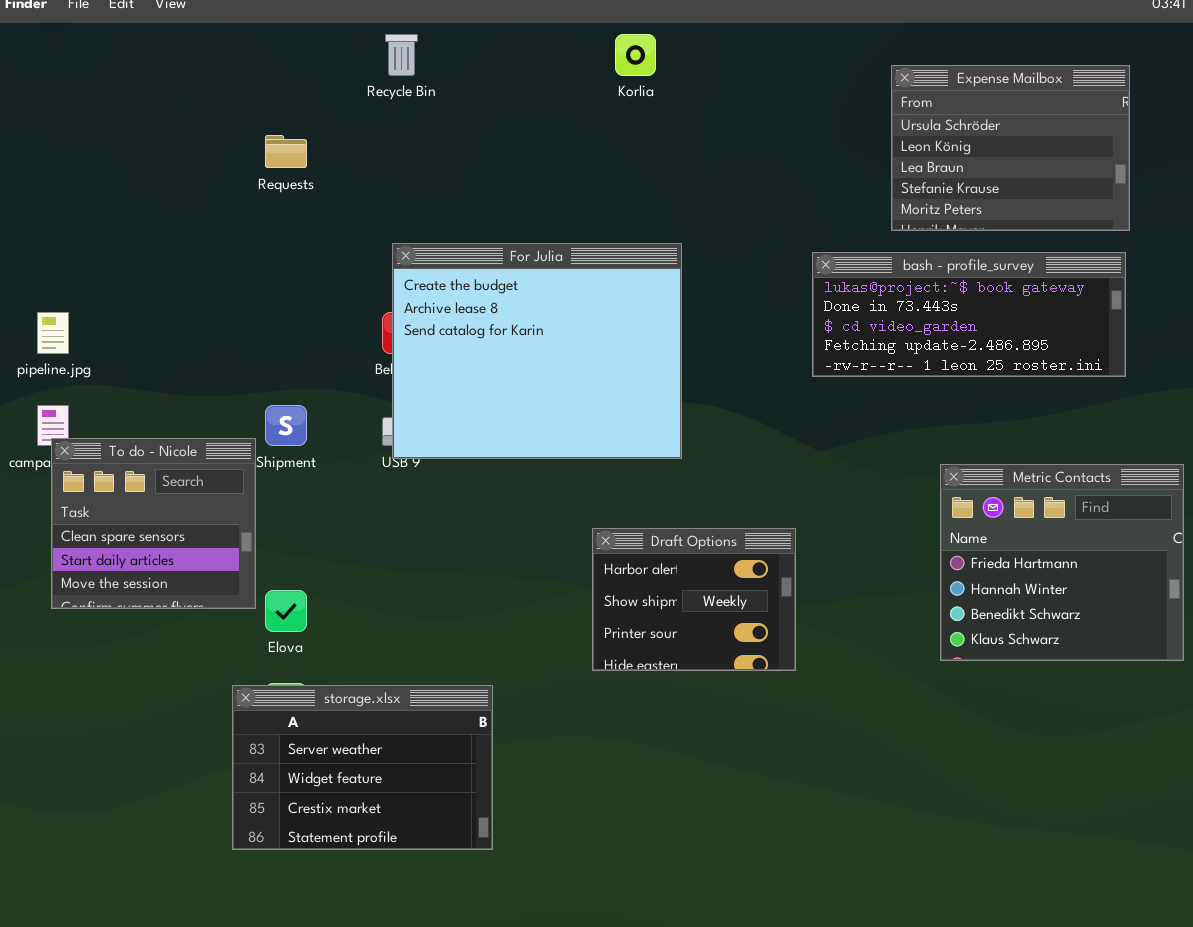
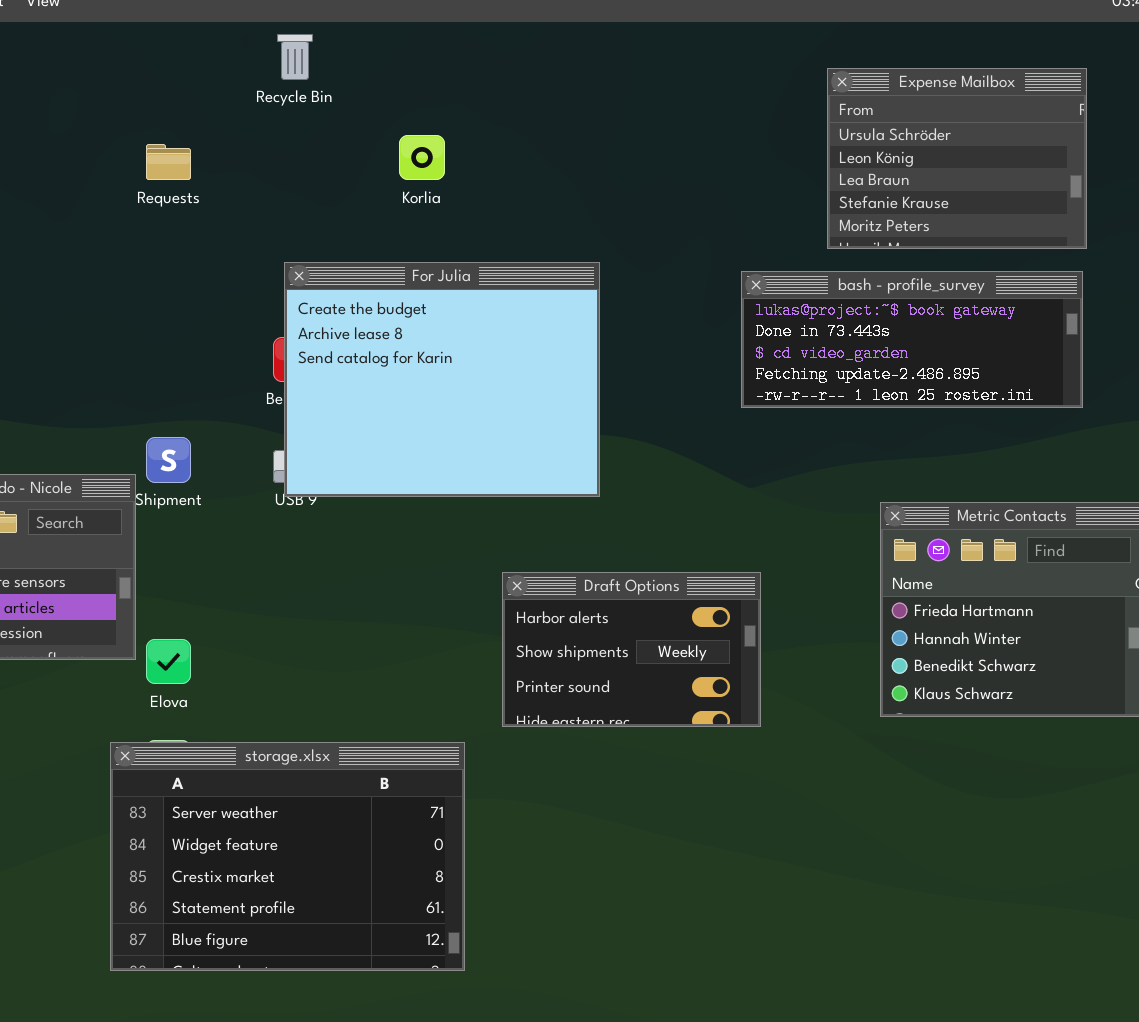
Korlia: [615,34,656,76] -> [399,135,445,180], moved
Draft Options: [592,528,796,671] -> [502,572,761,727], resized
storage.xlsx: [232,685,493,850] -> [110,742,465,971], resized

